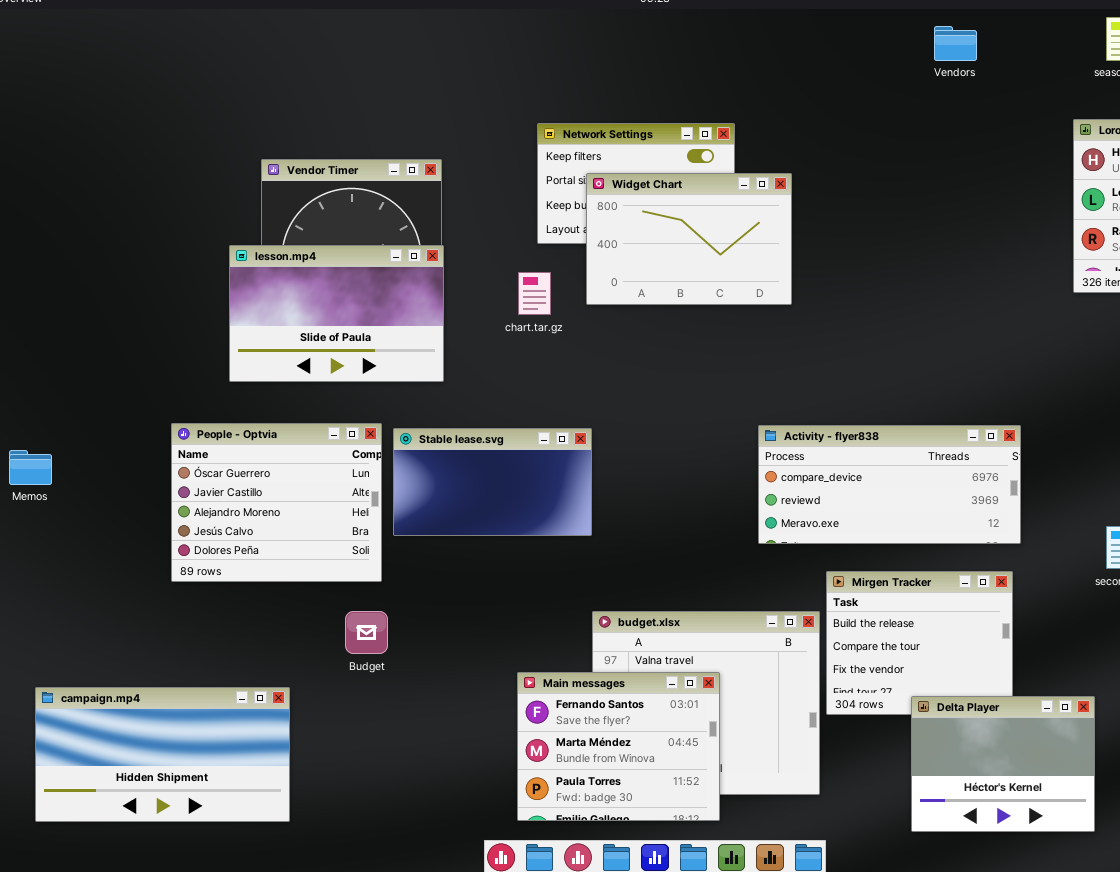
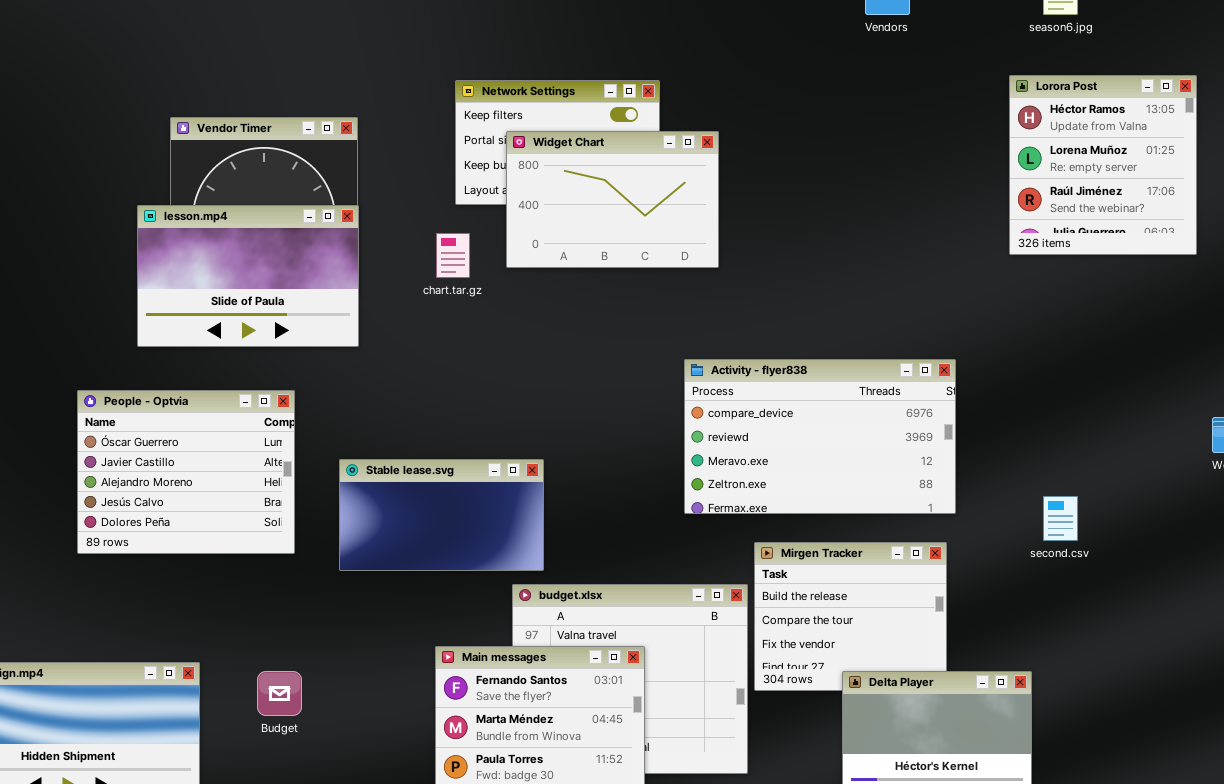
Activity - flyer838: [758,425,1021,544] -> [684,359,956,514], resized
Stable lease.svg: [393,428,592,536] -> [339,459,544,571], moved
Budget: [345,611,388,654] -> [257,671,302,716], moved

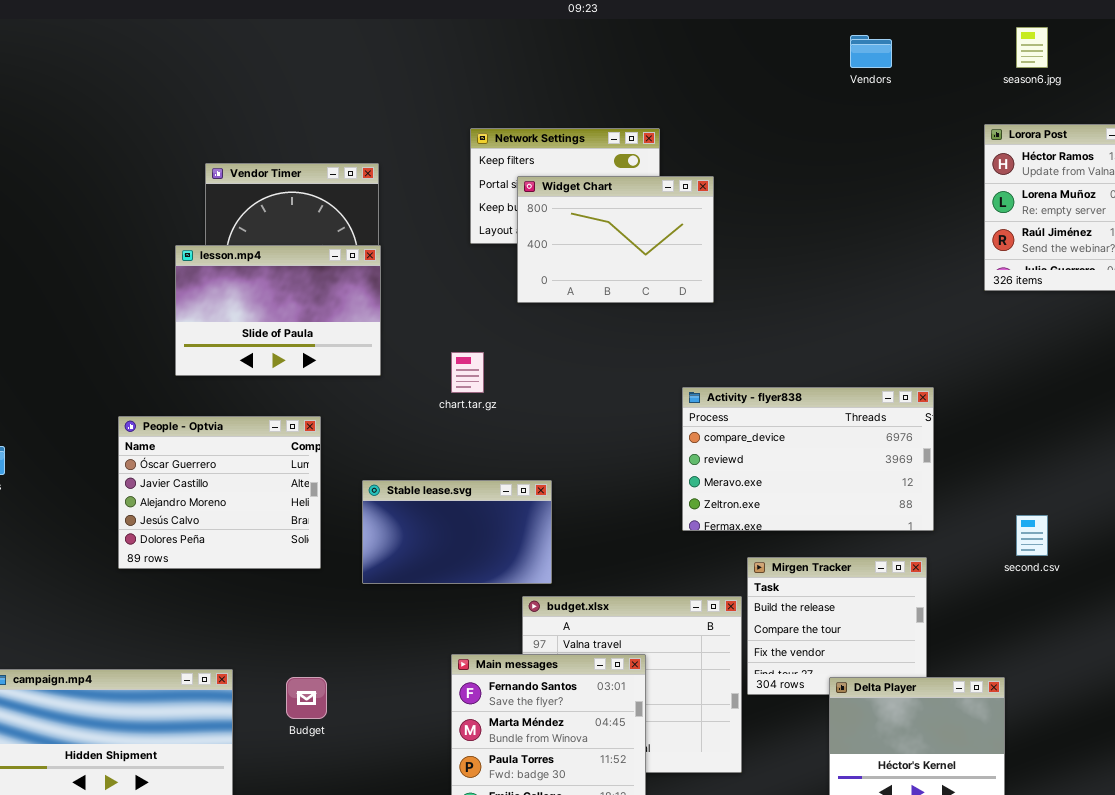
chart.tar.gz: [436,233,470,278] -> [451,352,484,393], moved

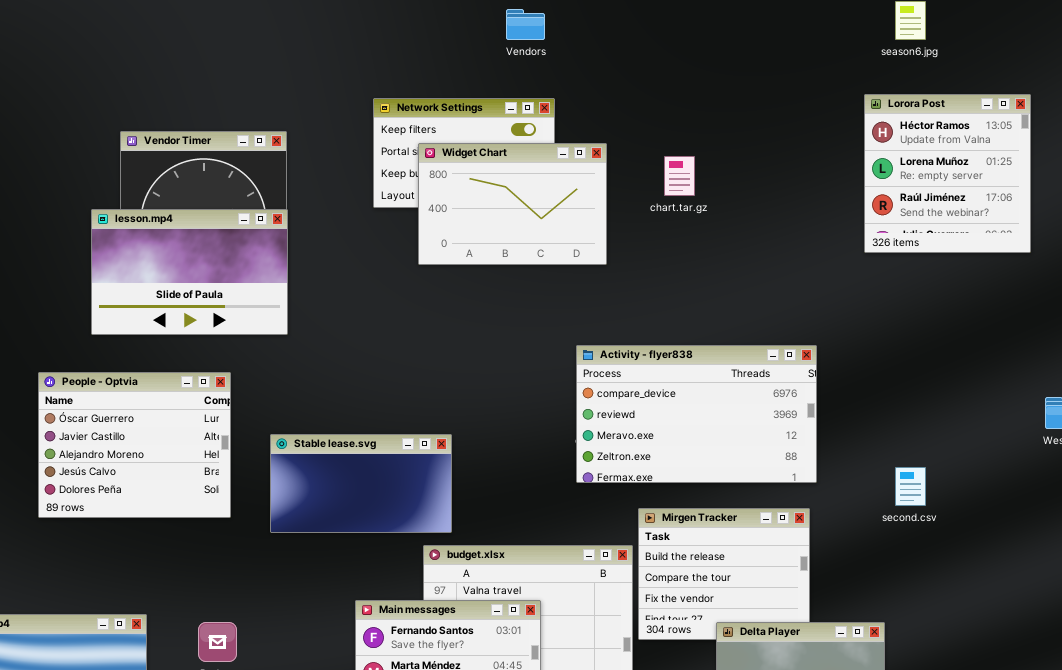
Vendors: [850,35,892,68] -> [506,9,545,40], moved
chart.tar.gz: [451,352,484,393] -> [664,156,695,196], moved

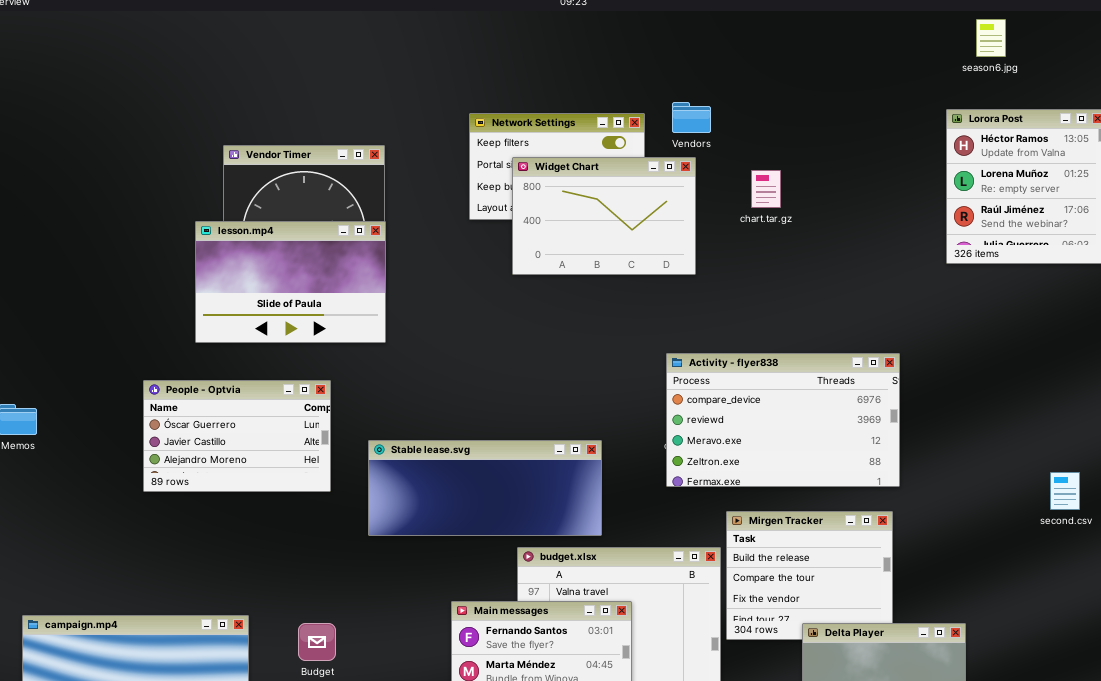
Vendors: [506,9,545,40] -> [672,102,711,133], moved
People - Optvia: [38,372,231,518] -> [143,380,331,492], resized
Stable lease.svg: [270,434,452,533] -> [368,440,602,536], resized
second.csv: [895,467,926,506] -> [1050,472,1080,510], moved

